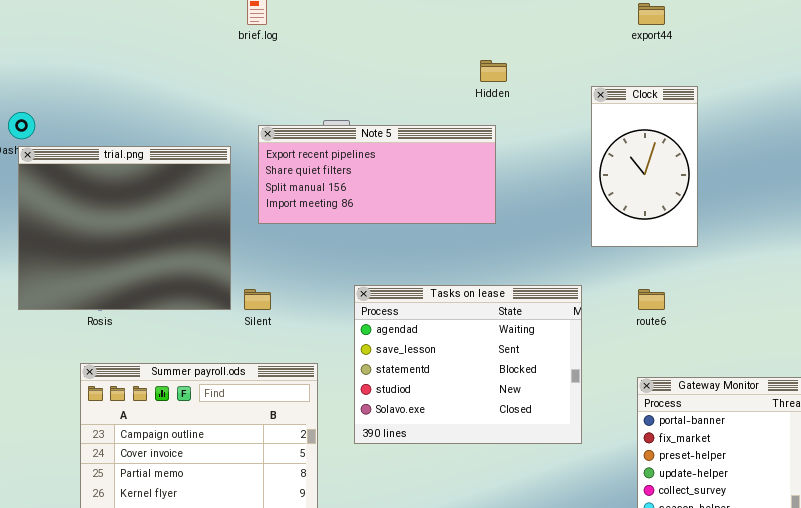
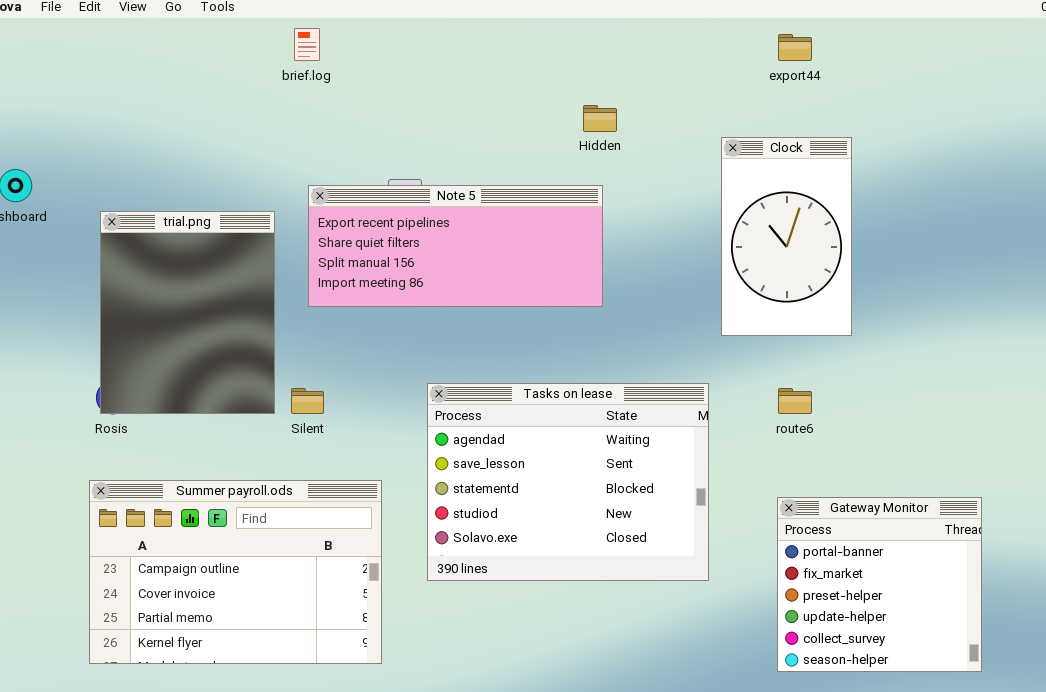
trial.png: [18,146,231,310] -> [100,211,275,414], resized

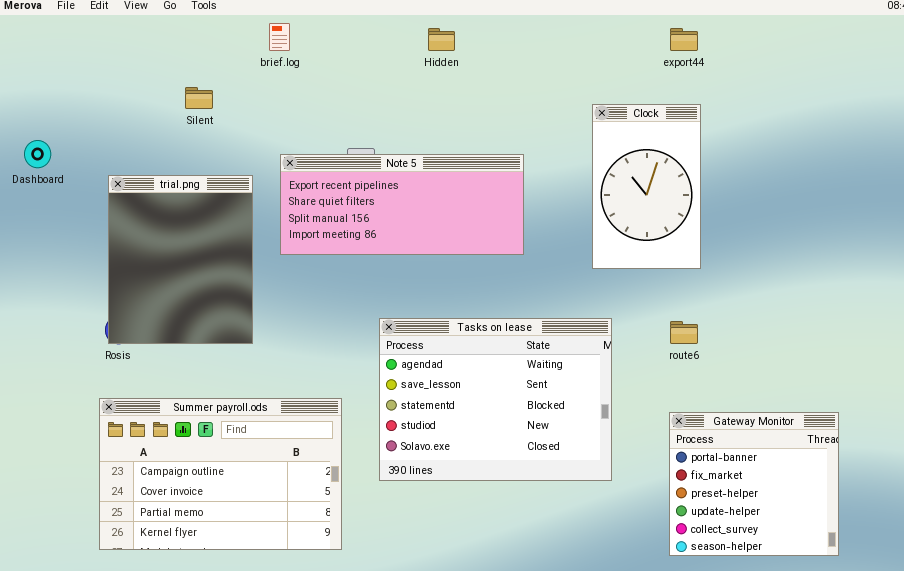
Hidden: [583,105,617,132] -> [428,28,455,51], moved
Clock: [721,137,852,336] -> [592,104,701,269], moved
Silent: [291,388,324,414] -> [185,87,213,109], moved

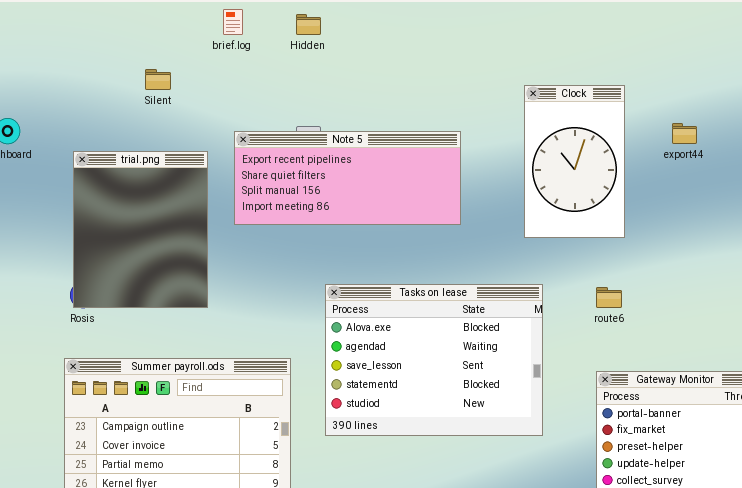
Hidden: [428,28,455,51] -> [296,14,321,35], moved
export44: [670,28,698,51] -> [672,123,697,144], moved
Tasks on lease: [379,318,612,481] -> [325,284,543,436], scrolled up 1 row

